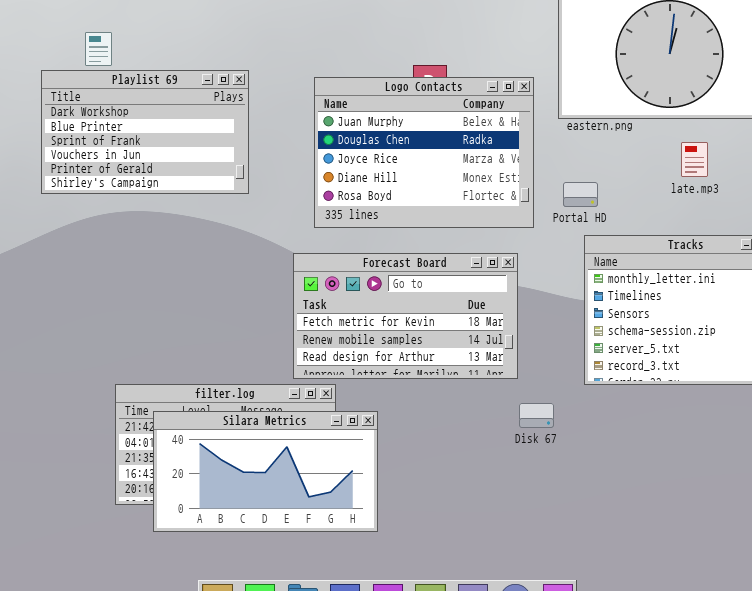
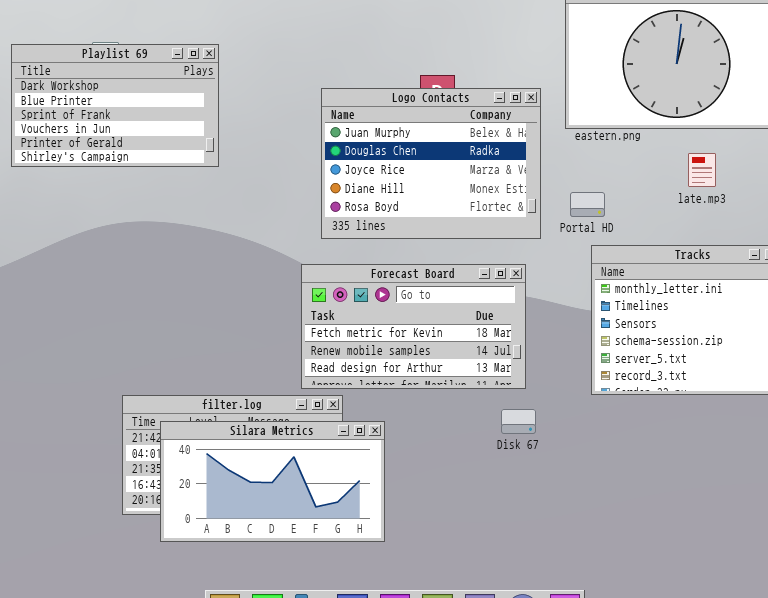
Playlist 69: [41,70,249,194] -> [11,44,219,167], moved
Disk 67: [519,403,554,428] -> [501,409,536,434], moved

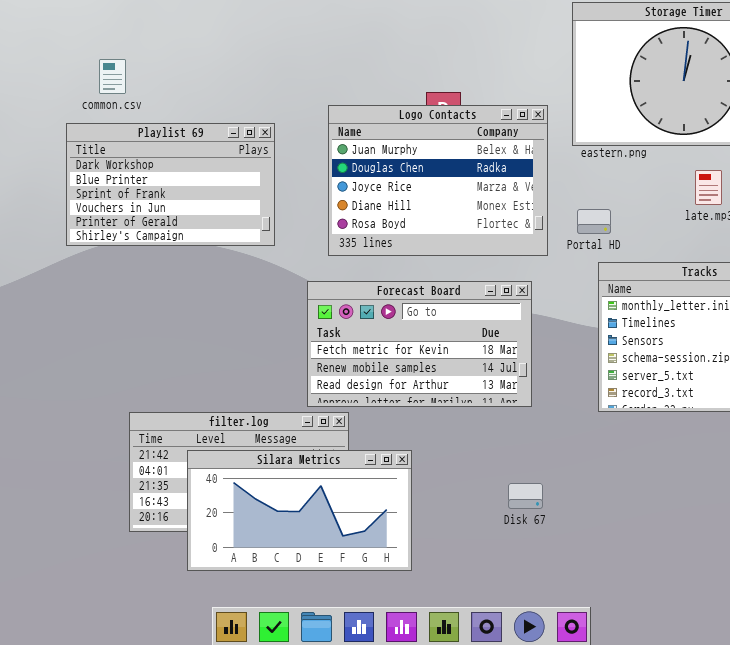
Playlist 69: [11,44,219,167] -> [66,123,275,246], moved
Disk 67: [501,409,536,434] -> [508,483,543,509], moved
Silara Metrics: [160,421,385,542] -> [187,450,412,571], moved

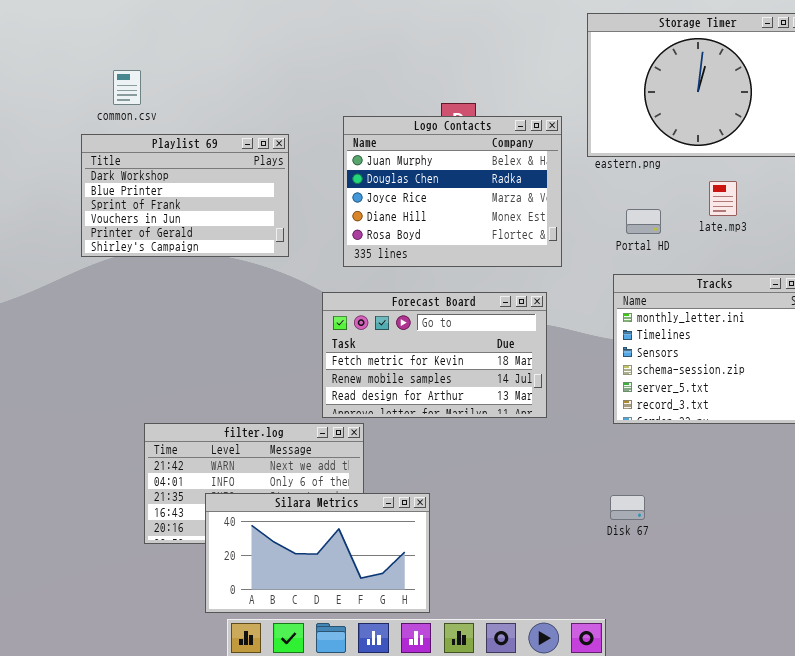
Portal HD: [577,209,611,234] -> [626,209,661,234], moved
Silara Metrics: [187,450,412,571] -> [205,493,430,613], moved
Disk 67: [508,483,543,509] -> [610,495,645,520], moved

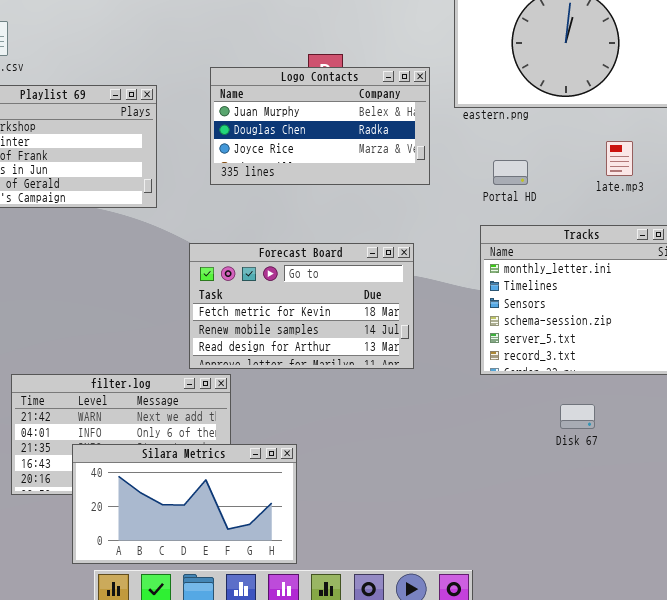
Logo Contacts: [343,116,562,267] -> [210,67,430,185], resized
late.mp3: [709,181,737,216] -> [606,141,633,176], moved
Disk 67: [610,495,645,520] -> [560,404,595,429], moved

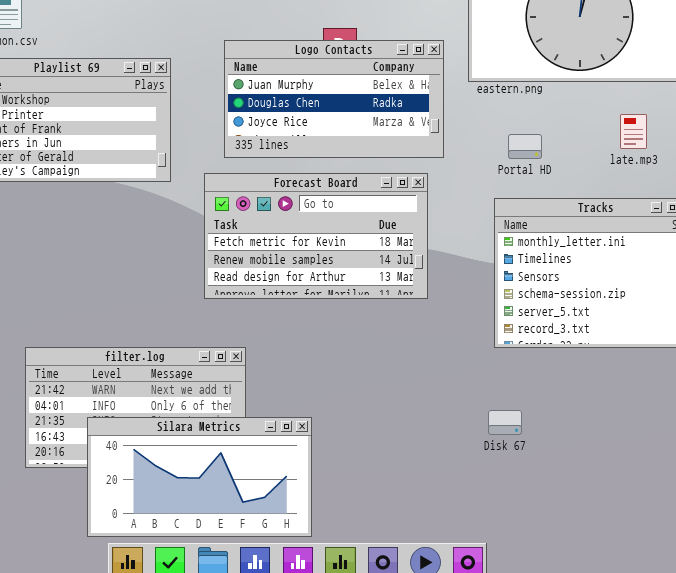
Forecast Board: [189,243,414,369] -> [204,173,428,299], moved
Disk 67: [560,404,595,429] -> [488,410,522,435], moved

